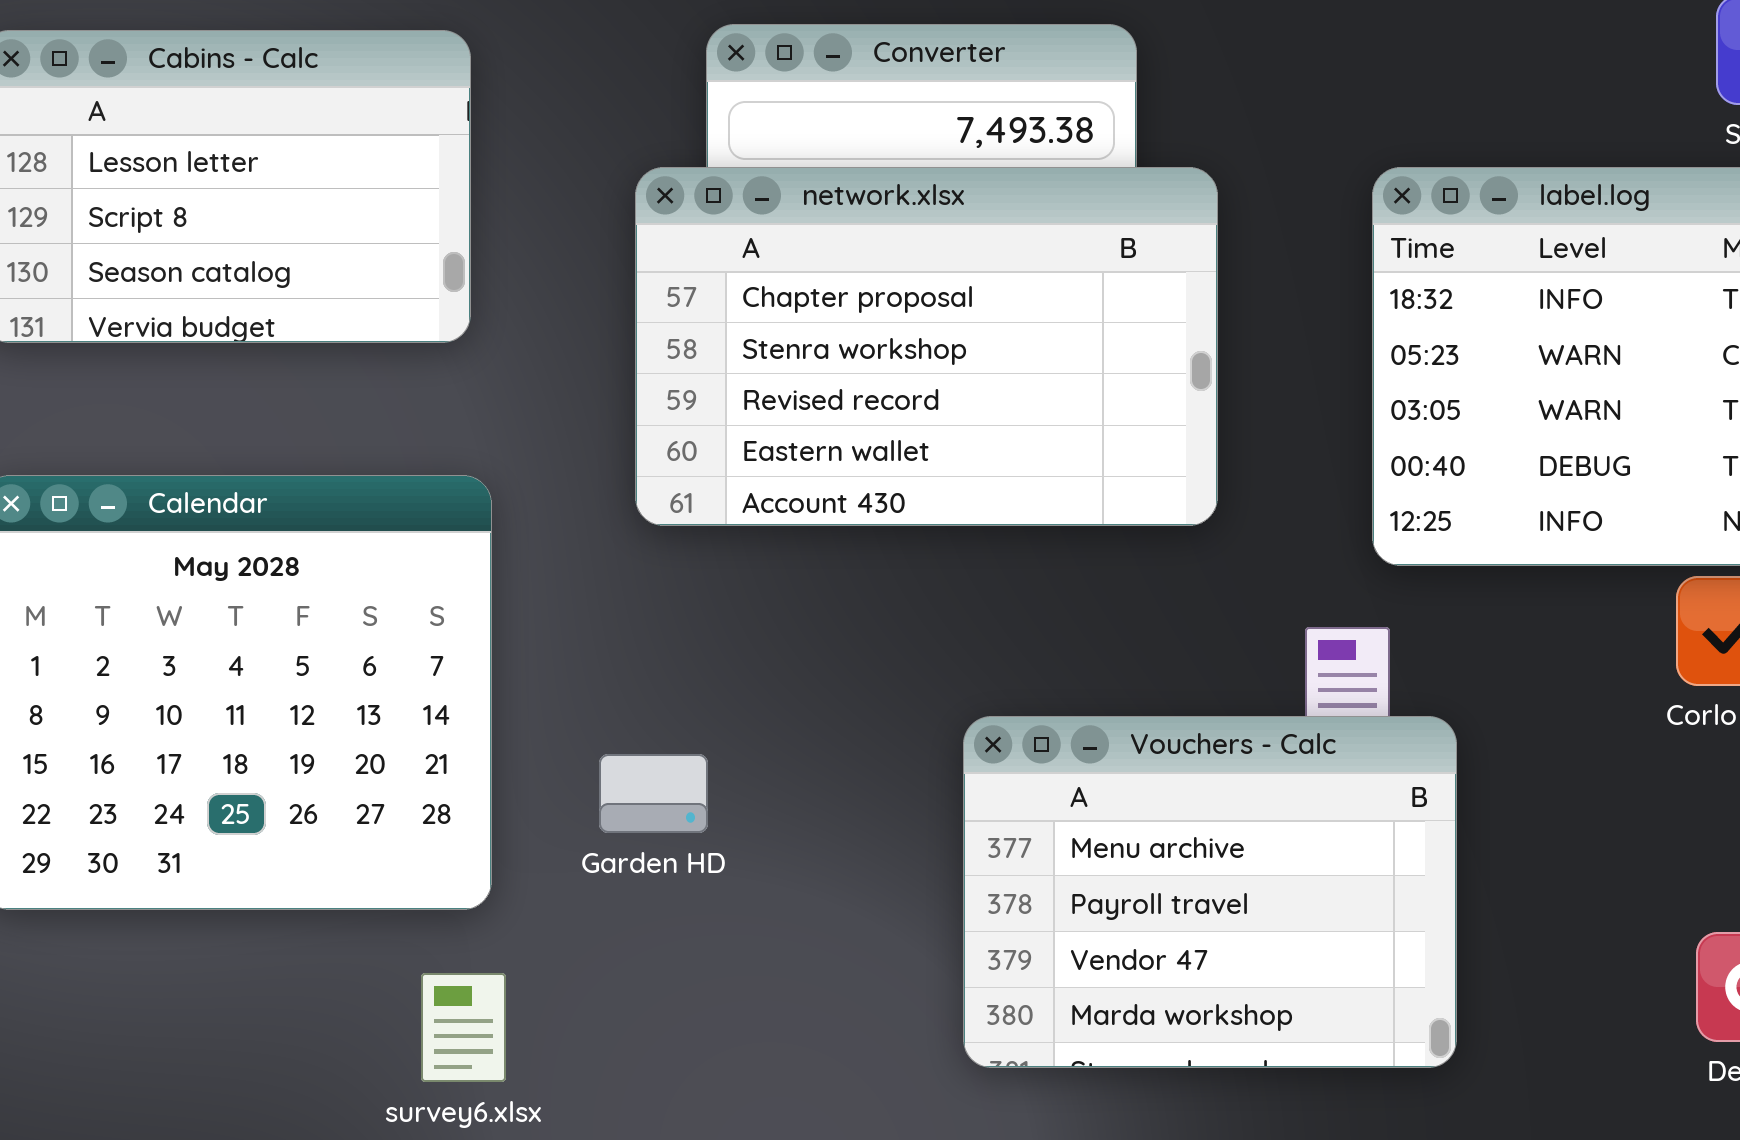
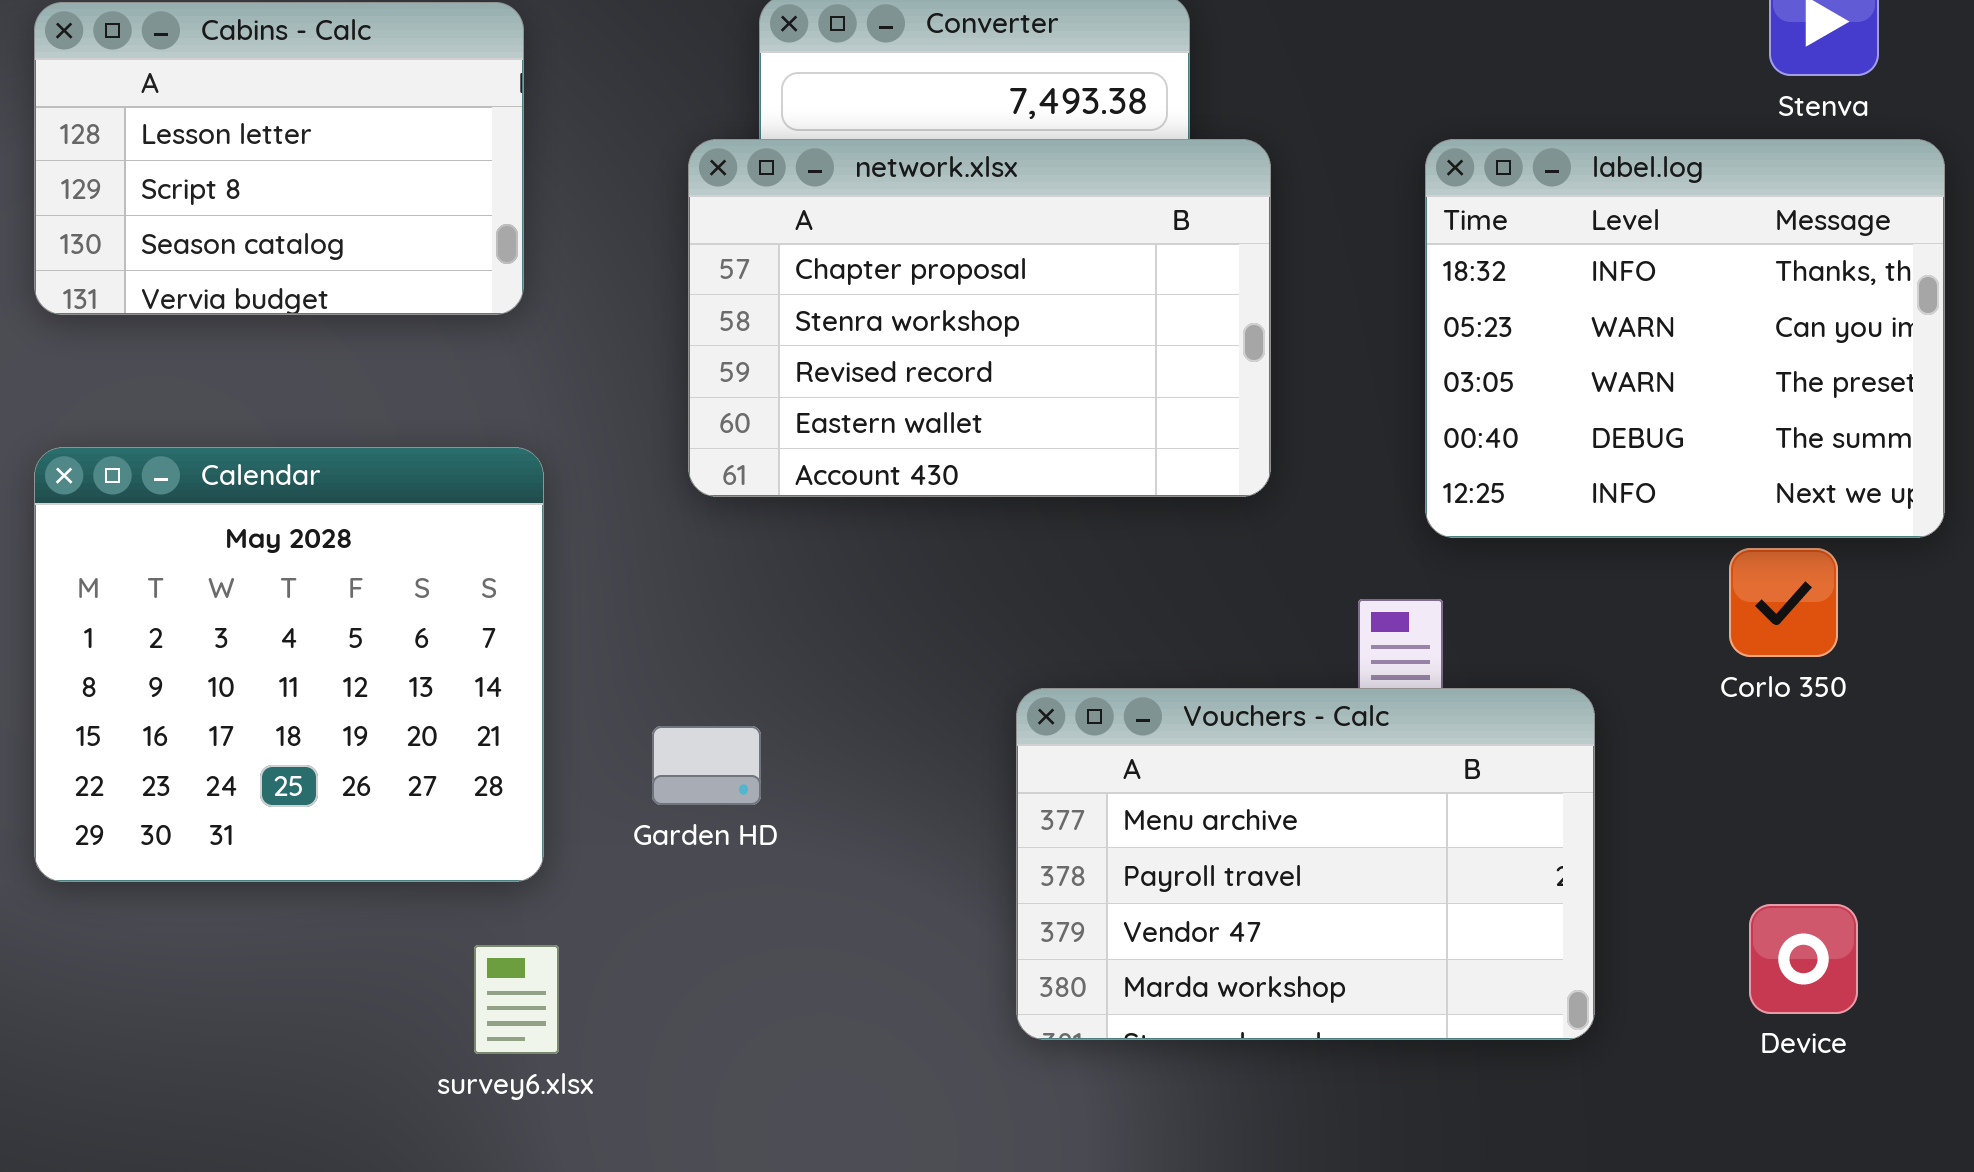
Vouchers - Calc: [963,716,1457,1068] -> [1016,688,1595,1040], resized

